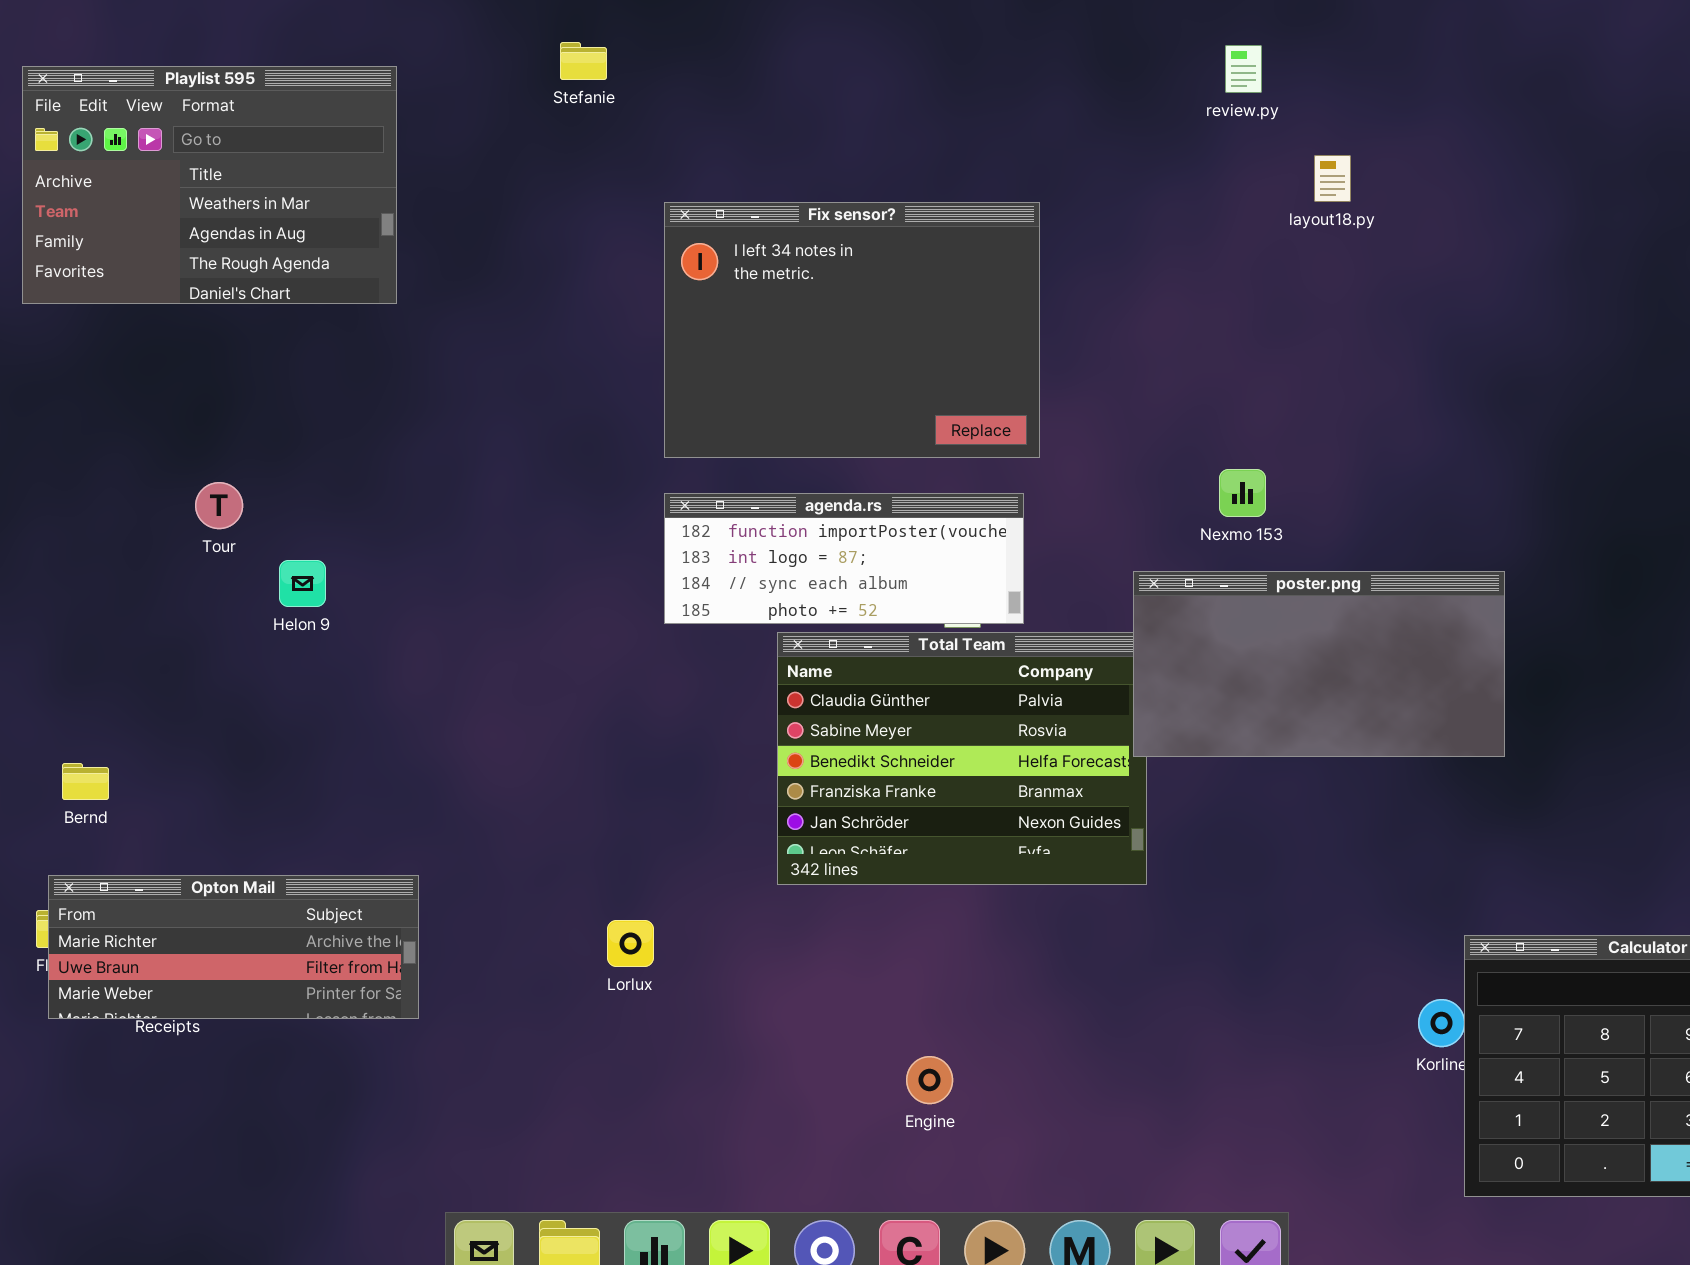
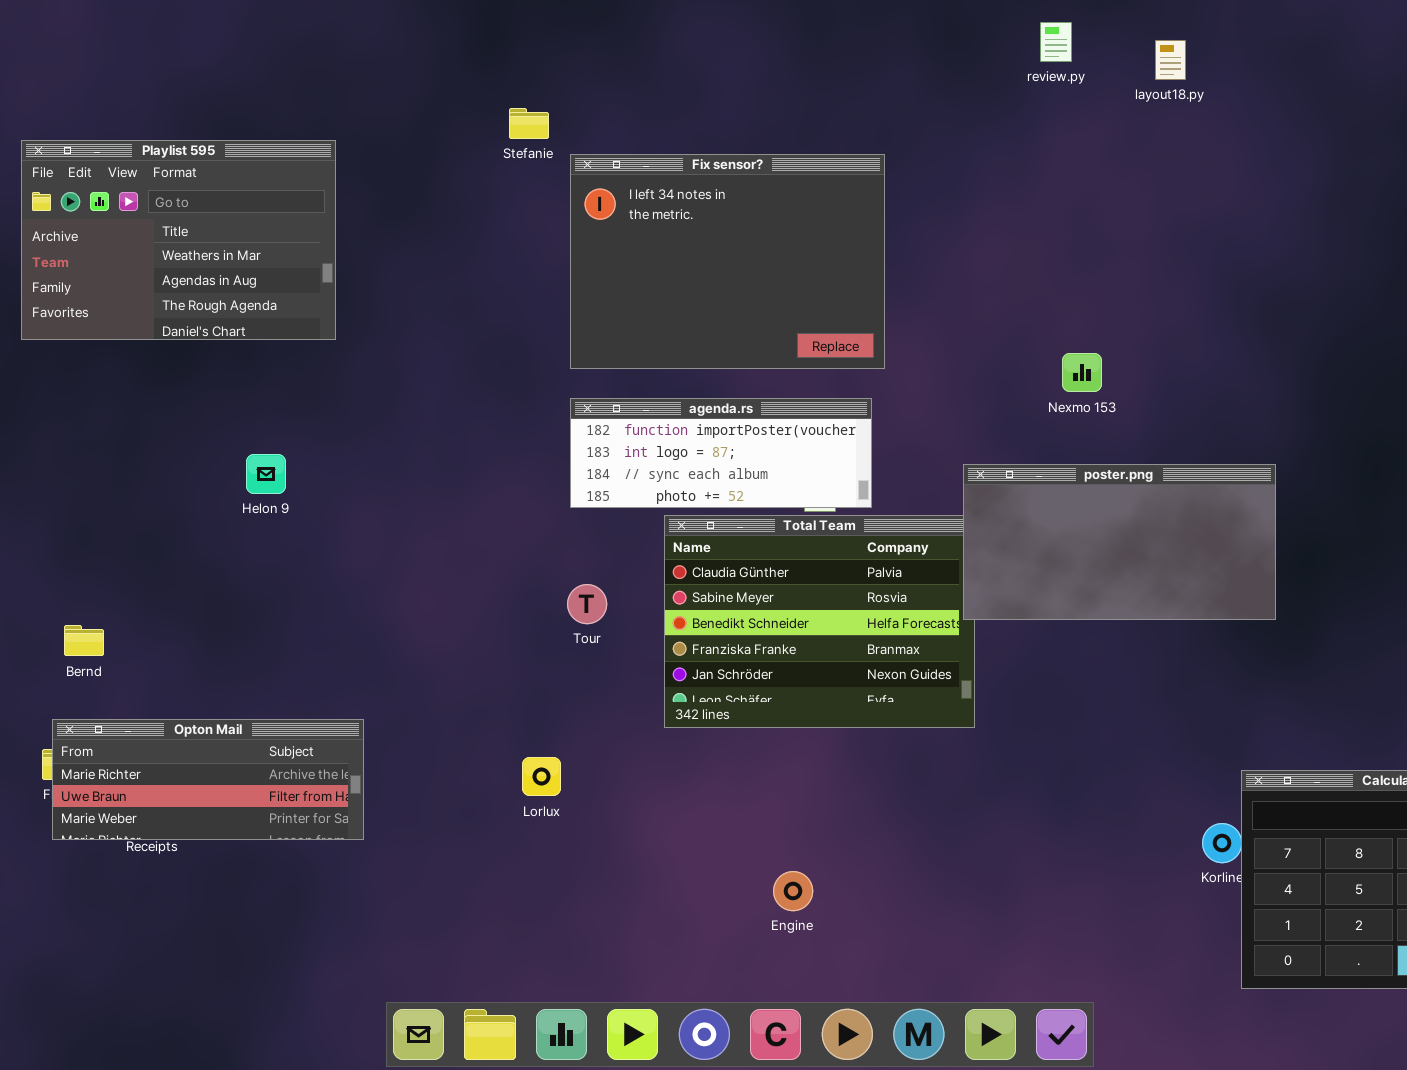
Stefanie: [560,42,607,80] -> [509,108,549,139], moved
Playlist 595: [22,66,397,304] -> [21,140,336,340], moved
layout18.py: [1314,155,1351,202] -> [1155,40,1186,80], moved
Nexmo 153: [1219,469,1266,517] -> [1062,353,1102,392], moved
Tour: [195,482,243,529] -> [567,584,607,624], moved

